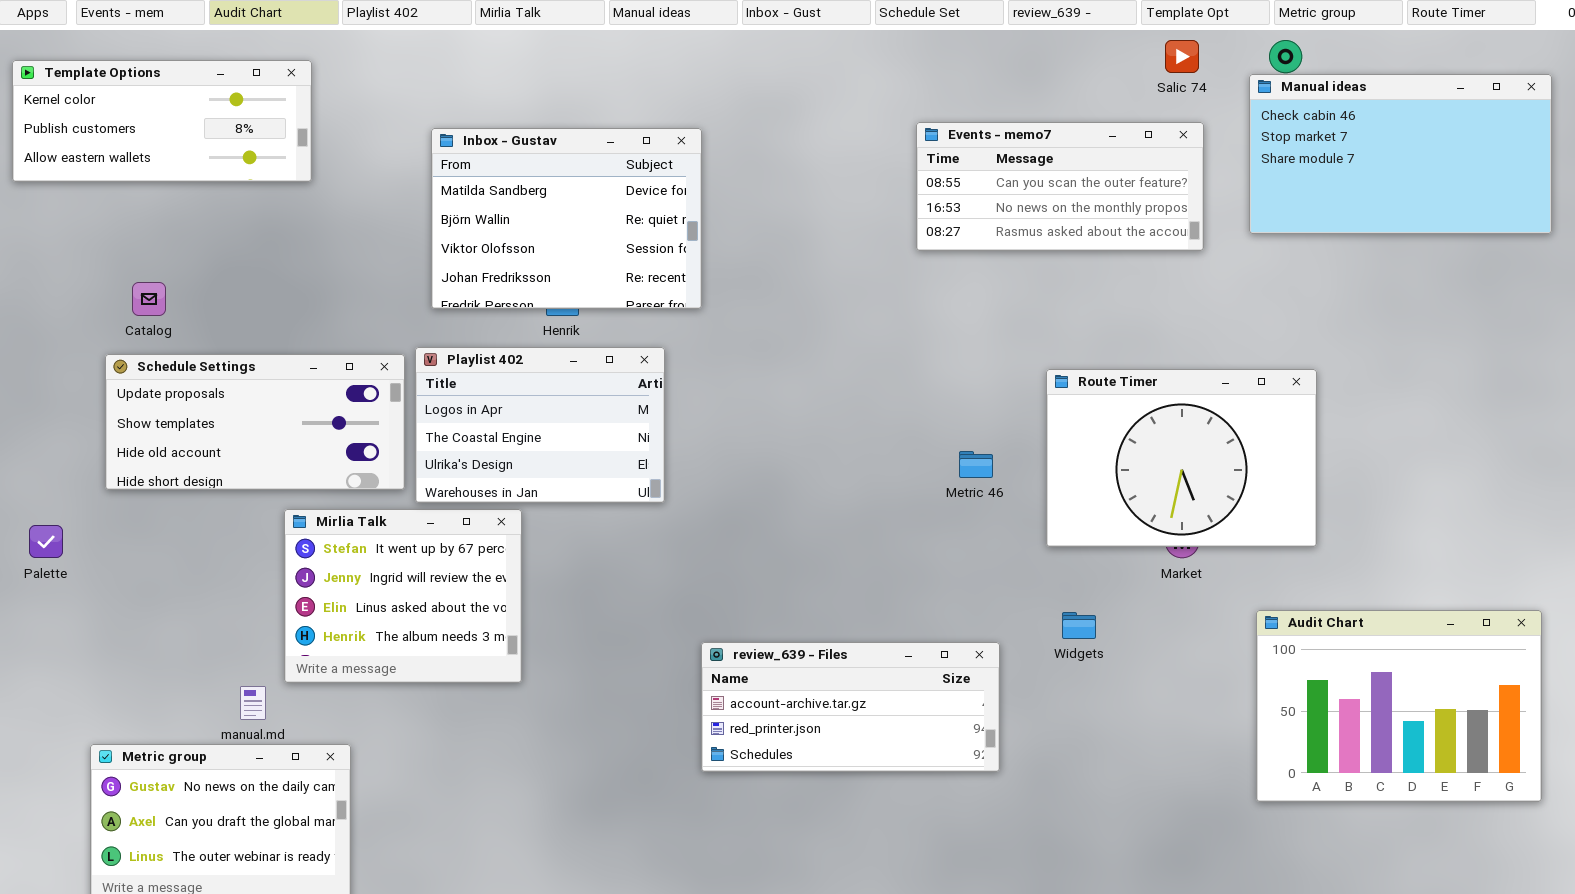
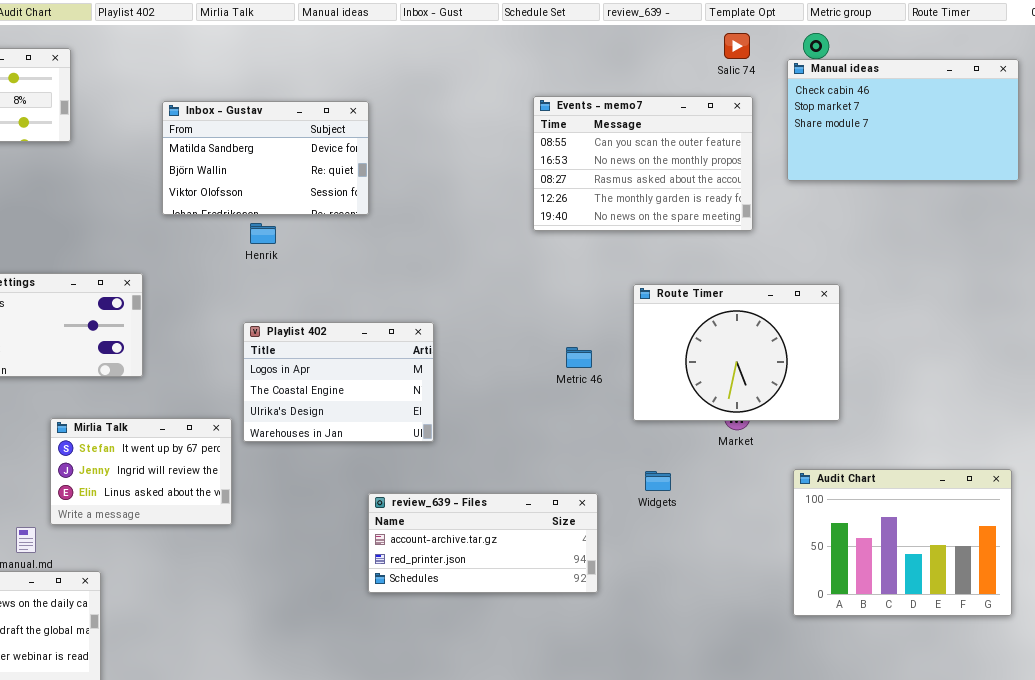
Events - memo7: [916,122,1204,251] -> [533,96,753,231], resized
Inbox - Gustav: [431,128,702,309] -> [162,101,369,215], resized
Playlist 402: [415,347,665,503] -> [243,322,434,442], moved
Mirlia Talk: [284,509,522,683] -> [50,418,232,525], resized

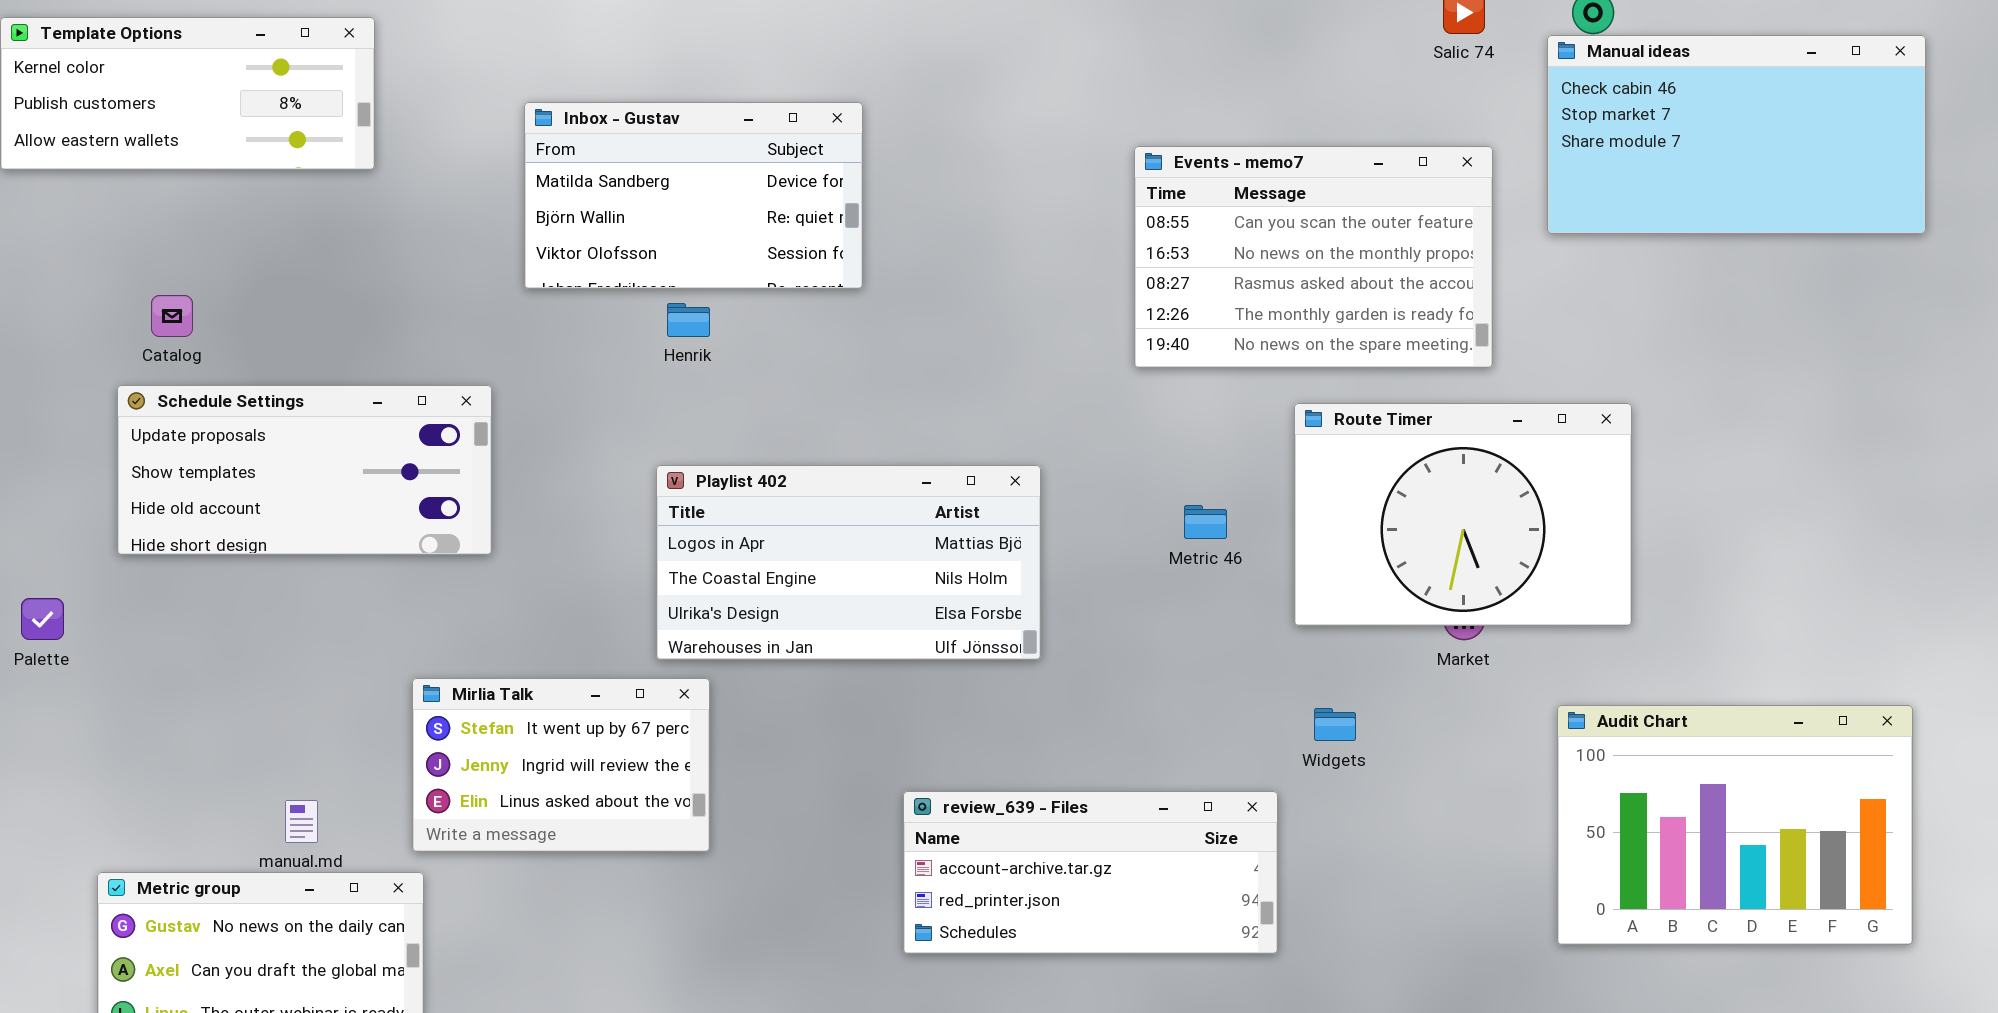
Events - memo7: [533,96,753,231] -> [1134,146,1493,368], moved
Playlist 402: [243,322,434,442] -> [656,465,1041,660], resized
Mirlia Talk: [50,418,232,525] -> [412,678,710,852], moved
review_639 - Files: [368,493,598,593] -> [903,791,1278,954], moved

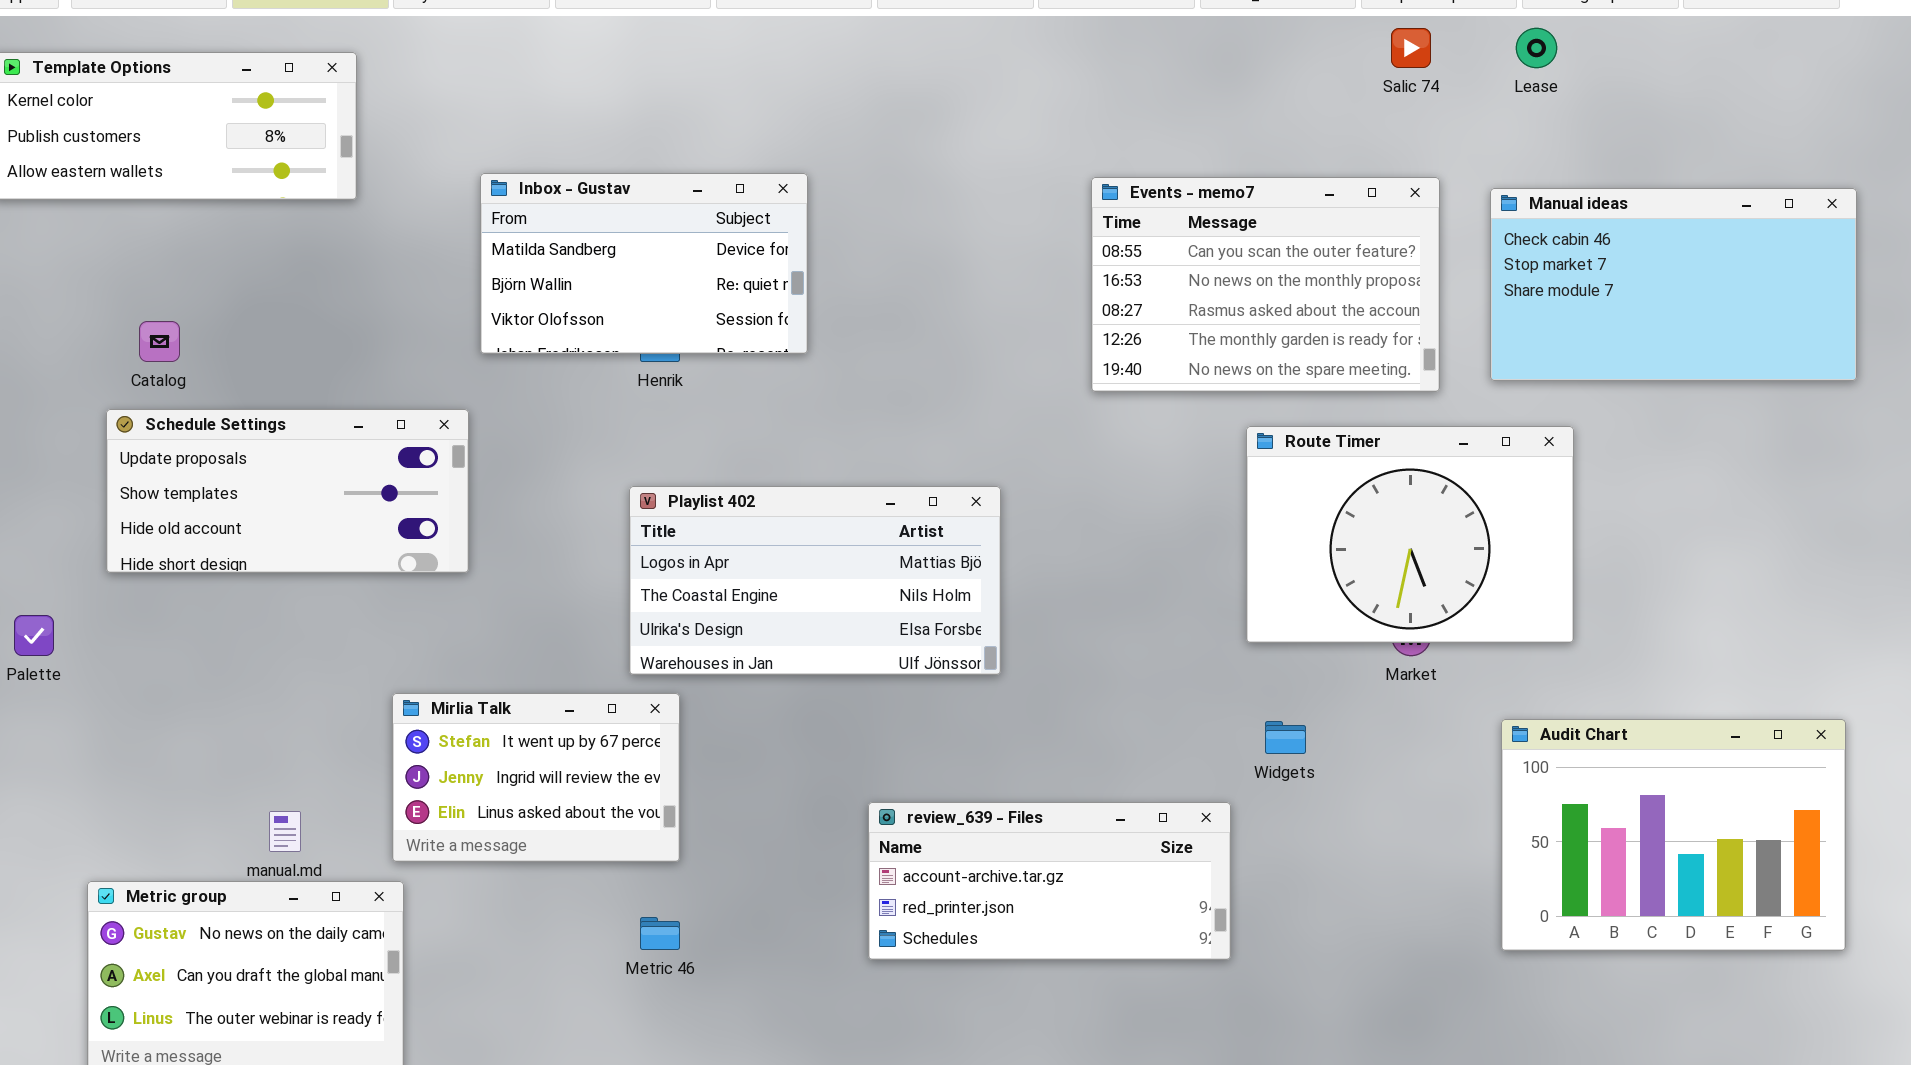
Manual ideas: [1547,35,1926,234] -> [1490,188,1857,381], moved
Inbox - Gustav: [524,102,863,289] -> [480,173,808,354], moved
Metric 46: [1184,505,1227,539] -> [640,917,680,950], moved

